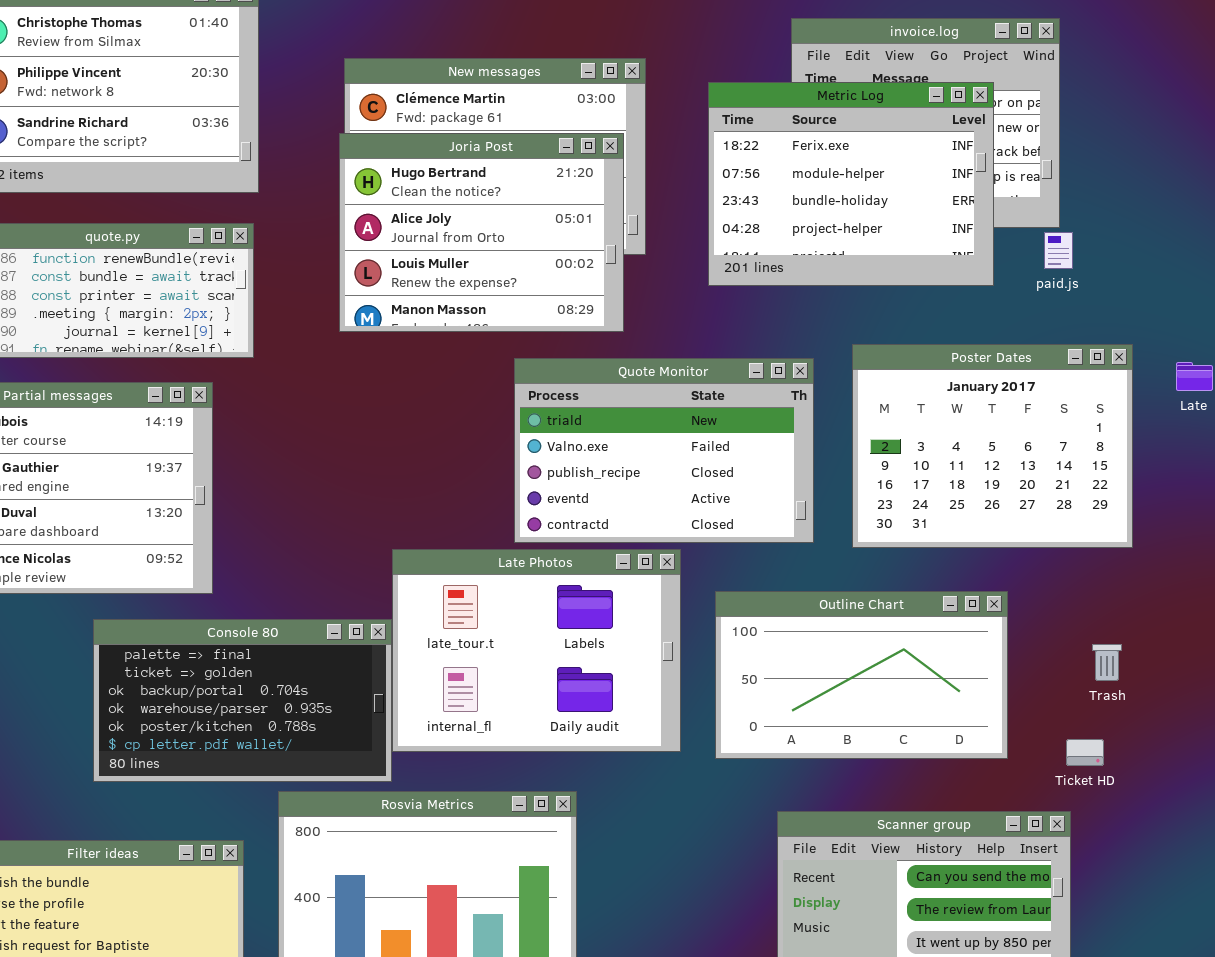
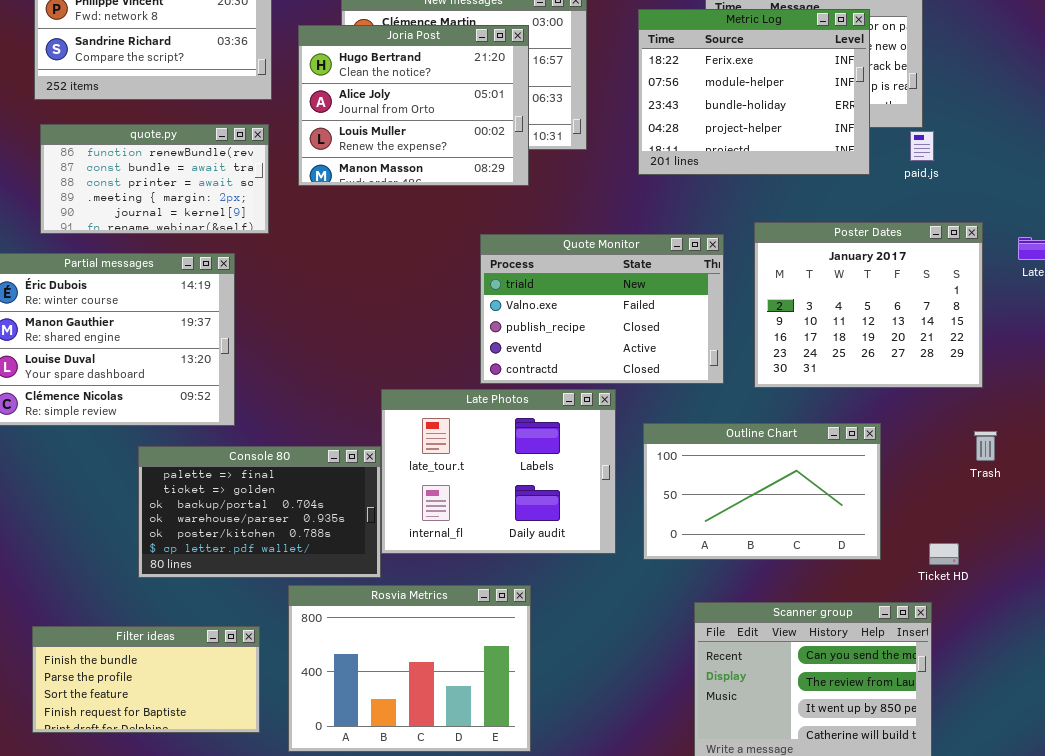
Joria Post: [339,133,624,332] -> [298,25,529,186], moved
Trash: [1092,644,1122,681] -> [974,431,997,461], moved

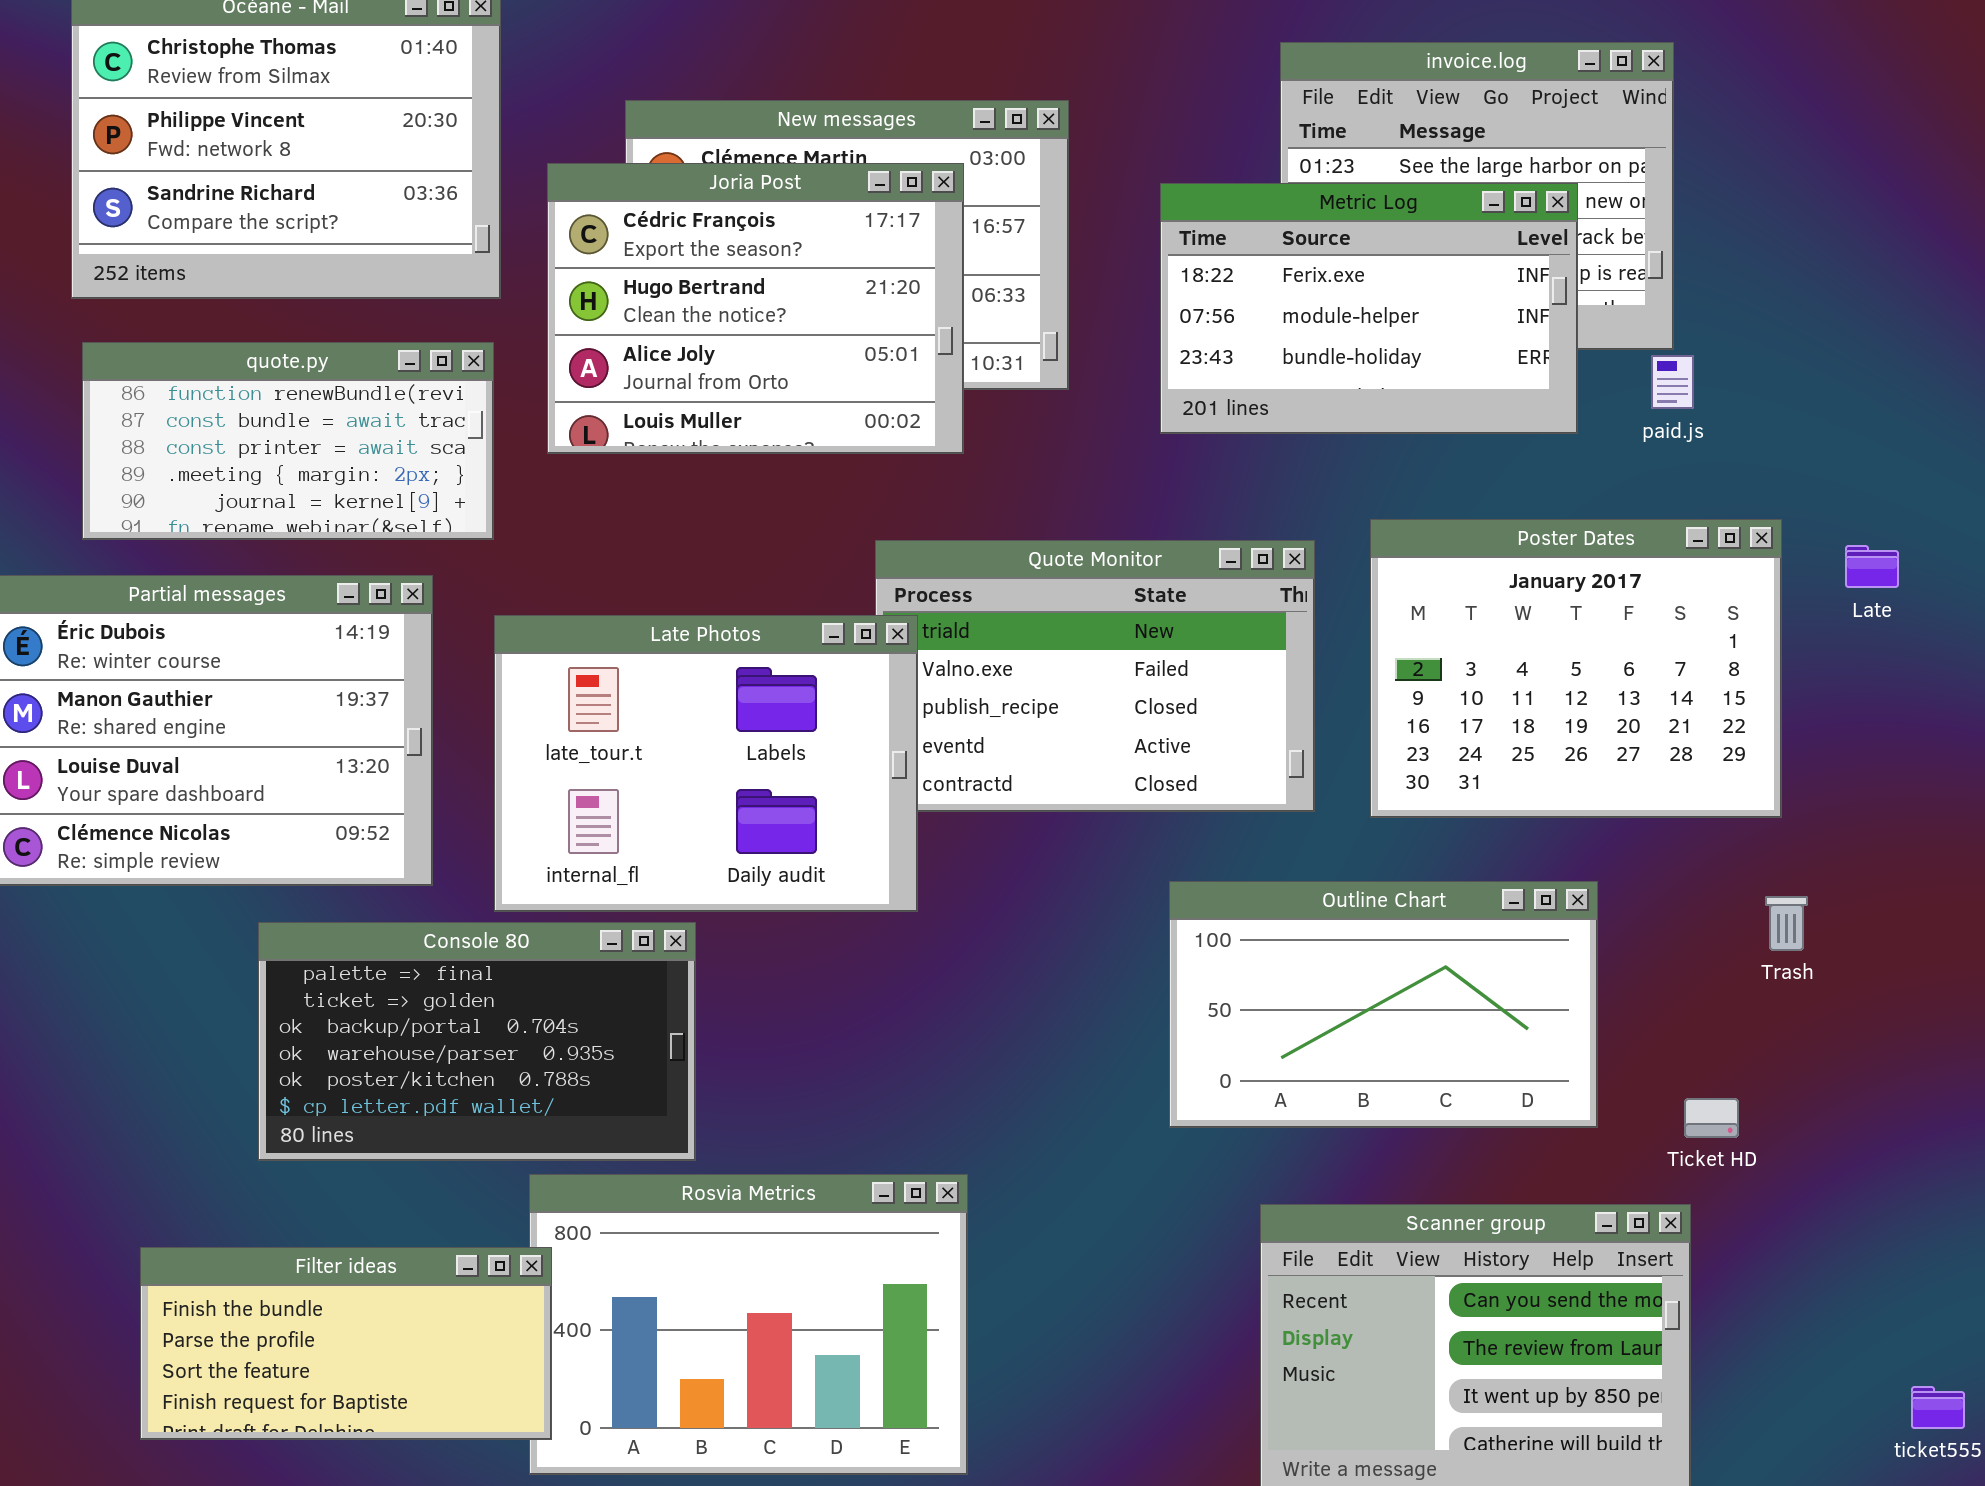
Metric Log: [638,9,870,175] -> [1160,183,1578,434], resized
Joria Post: [298,25,529,186] -> [547,163,964,454], scrolled up 1 row
Late Photos: [381,389,616,554] -> [494,615,918,912], moved
Filter ideas: [32,626,260,733] -> [140,1247,552,1440], moved

